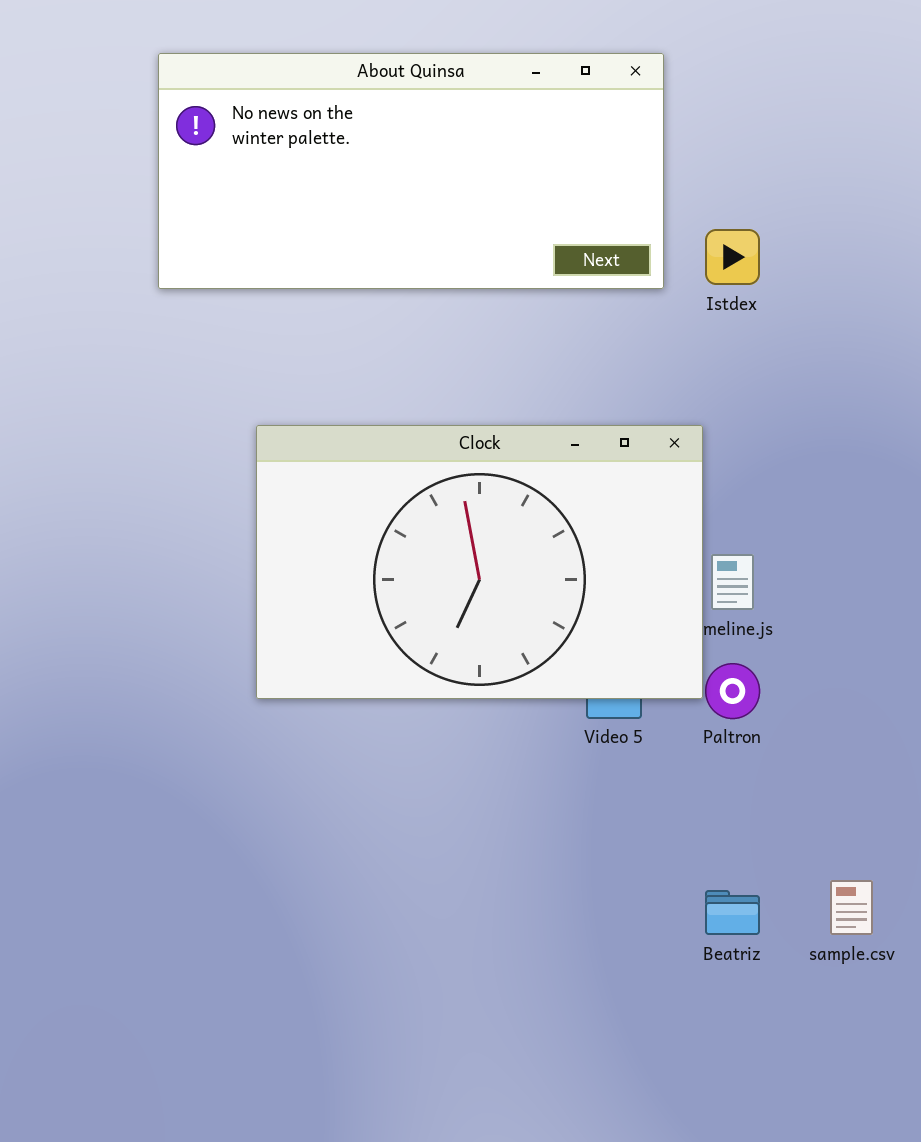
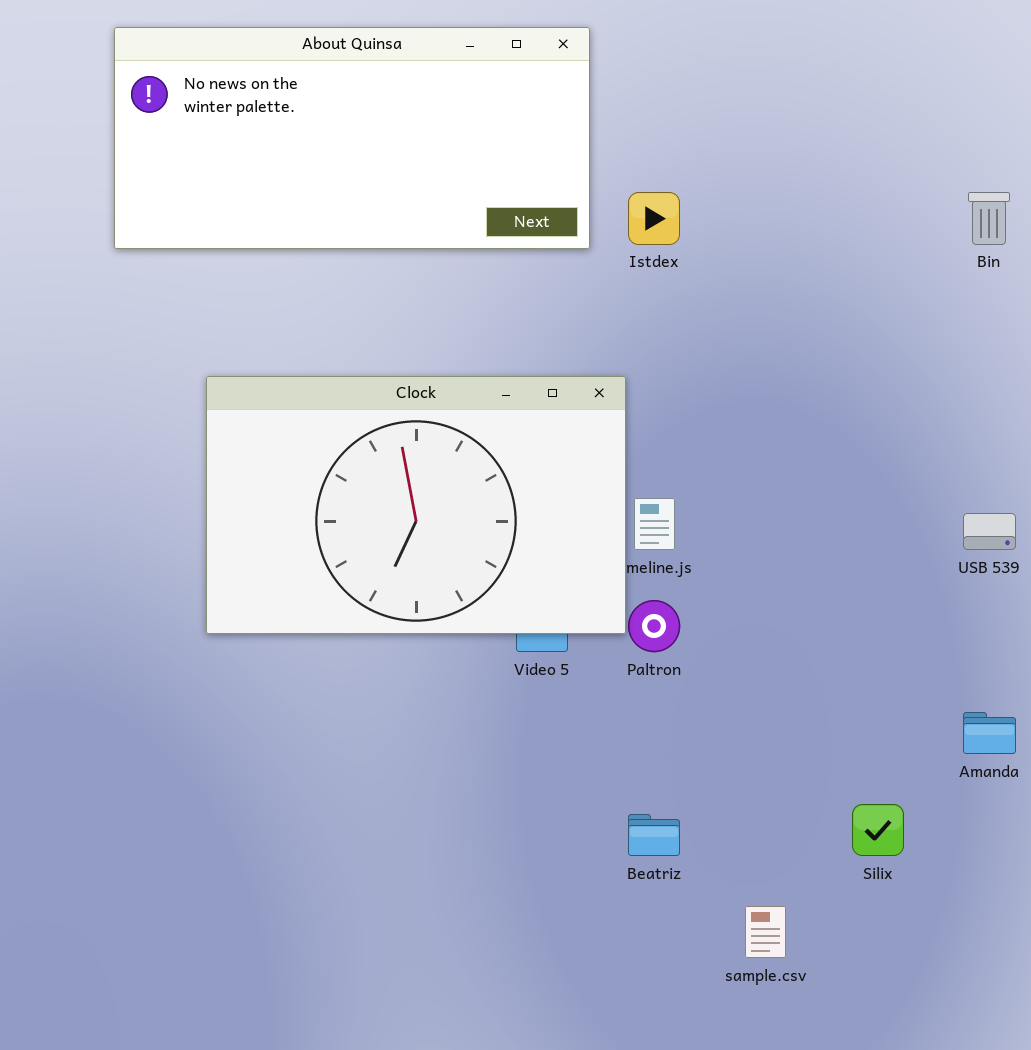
sample.csv: [830,880,873,935] -> [745,906,786,958], moved

